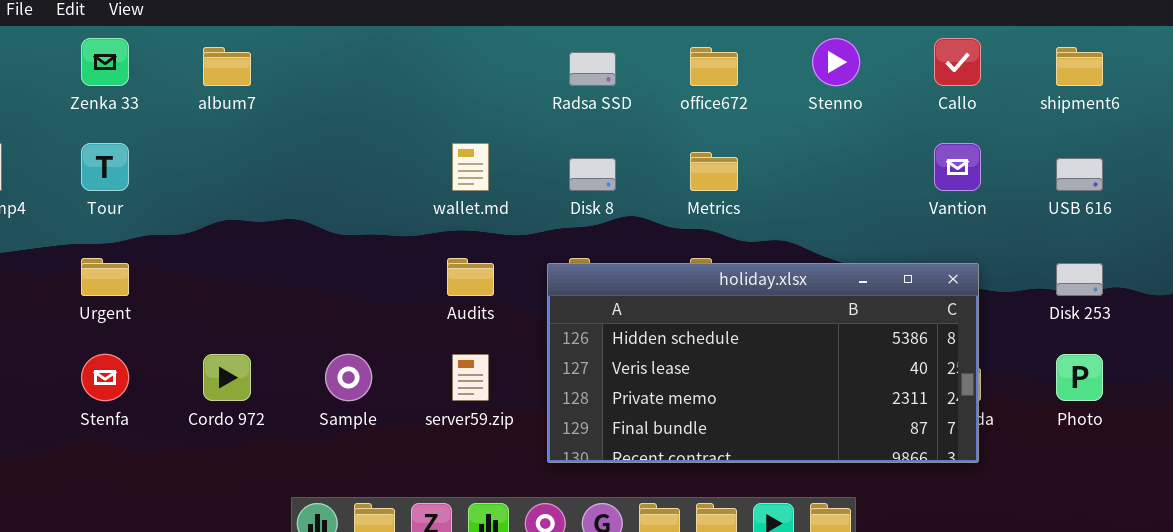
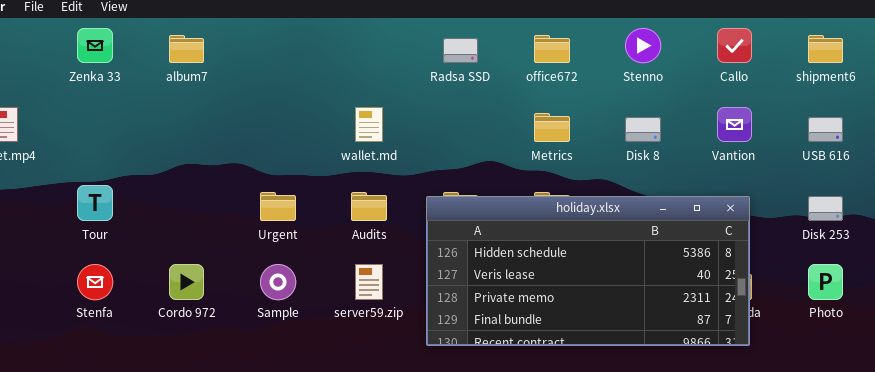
Tour: [81,143,129,191] -> [77,185,113,221], moved
Disk 8: [569,158,616,191] -> [625,117,661,142], moved
Urgent: [81,258,129,296] -> [260,192,296,221], moved

